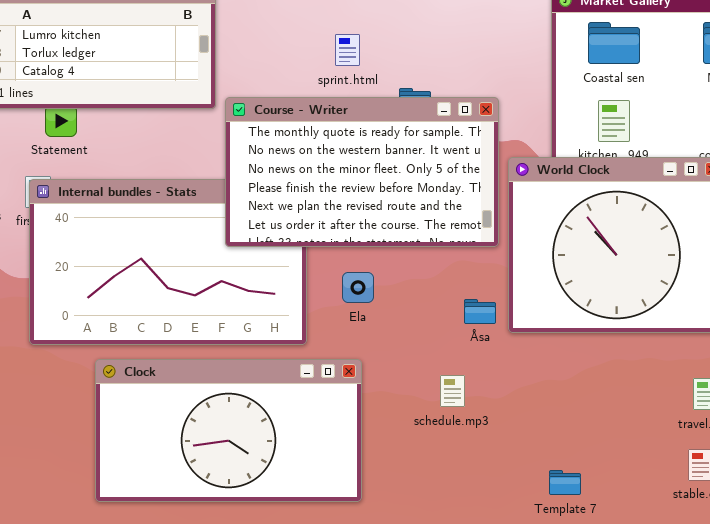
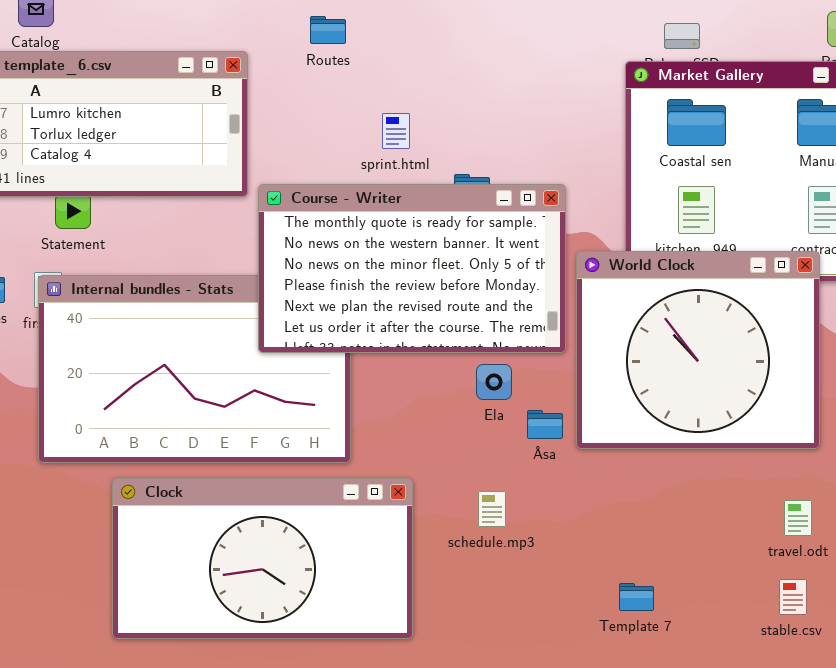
Ela: [342,272,374,303] -> [476,364,512,400], moved
schedule.mp3: [440,375,465,407] -> [478,491,506,527], moved
Template 7: [549,470,581,495] -> [619,583,654,611], moved

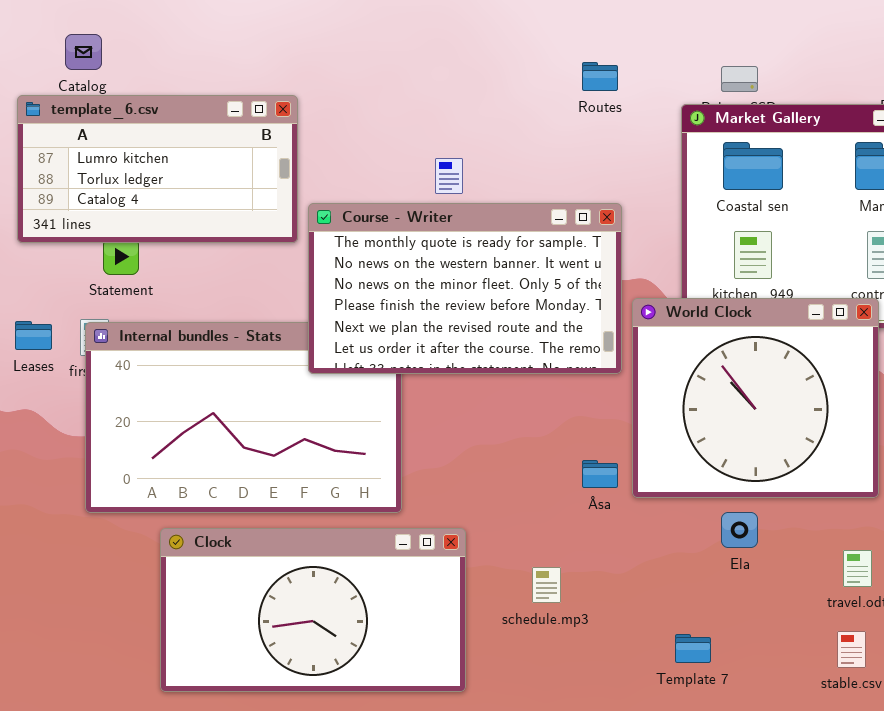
Routes: [310,16,346,44] -> [582,62,618,91], moved
Course - Writer: [258,184,566,353] -> [308,203,622,374], moved
Ela: [476,364,512,400] -> [721,512,758,548], moved
schedule.mp3: [478,491,506,527] -> [532,567,561,603], moved

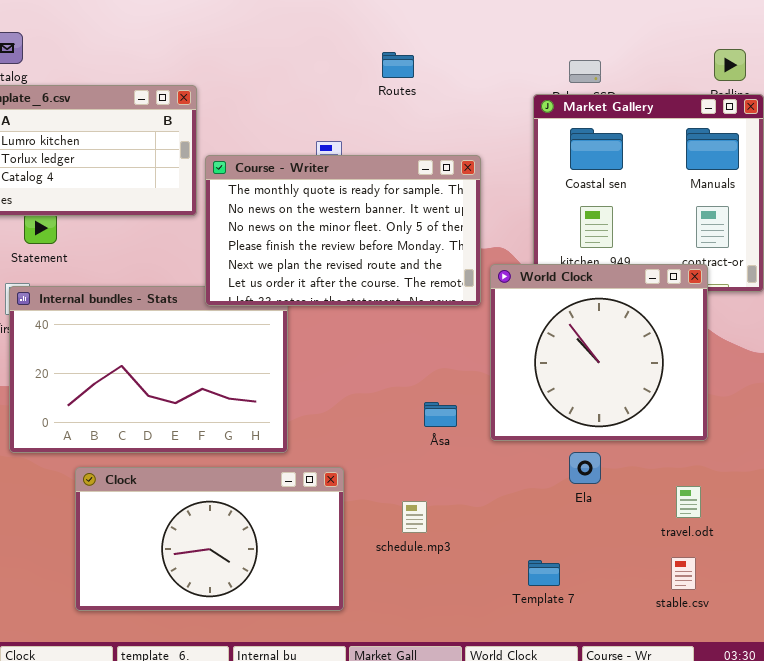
Routes: [582,62,618,91] -> [382,52,414,78], moved
Course - Writer: [308,203,622,374] -> [205,155,481,306], moved
Åsa: [582,460,618,488] -> [424,402,457,427], moved

